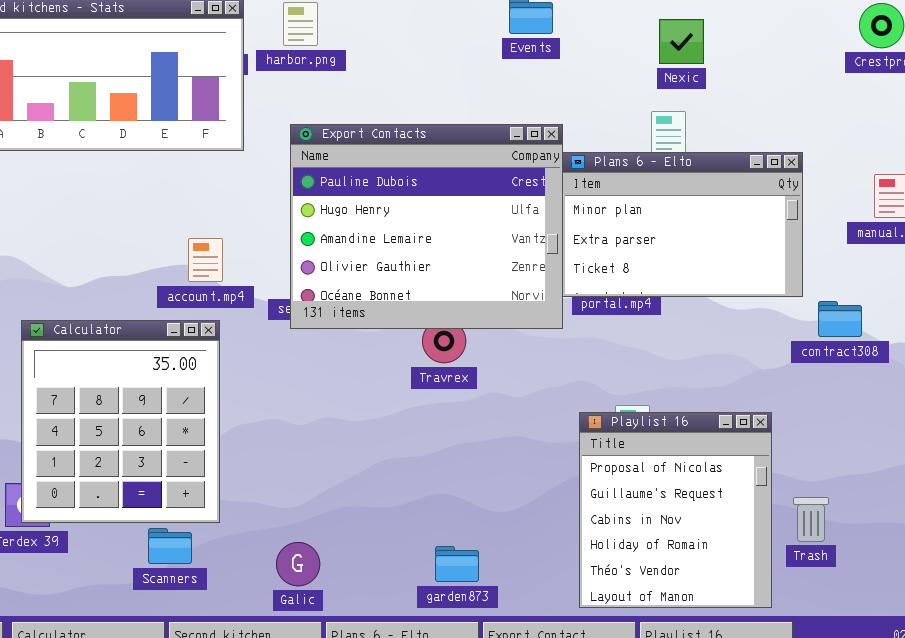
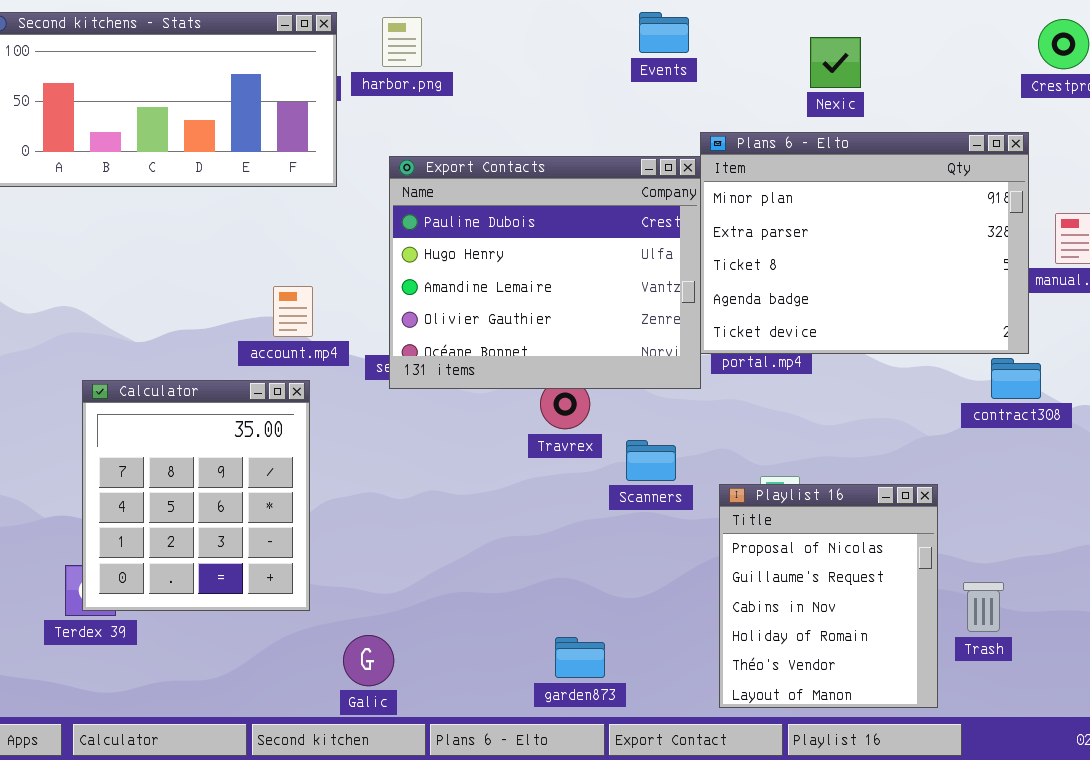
Plans 6 - Elto: [562,152,803,297] -> [700,132,1029,354], resized
Scanners: [148,528,192,564] -> [626,440,676,481], moved
Galic: [276,542,320,586] -> [343,635,394,686], moved

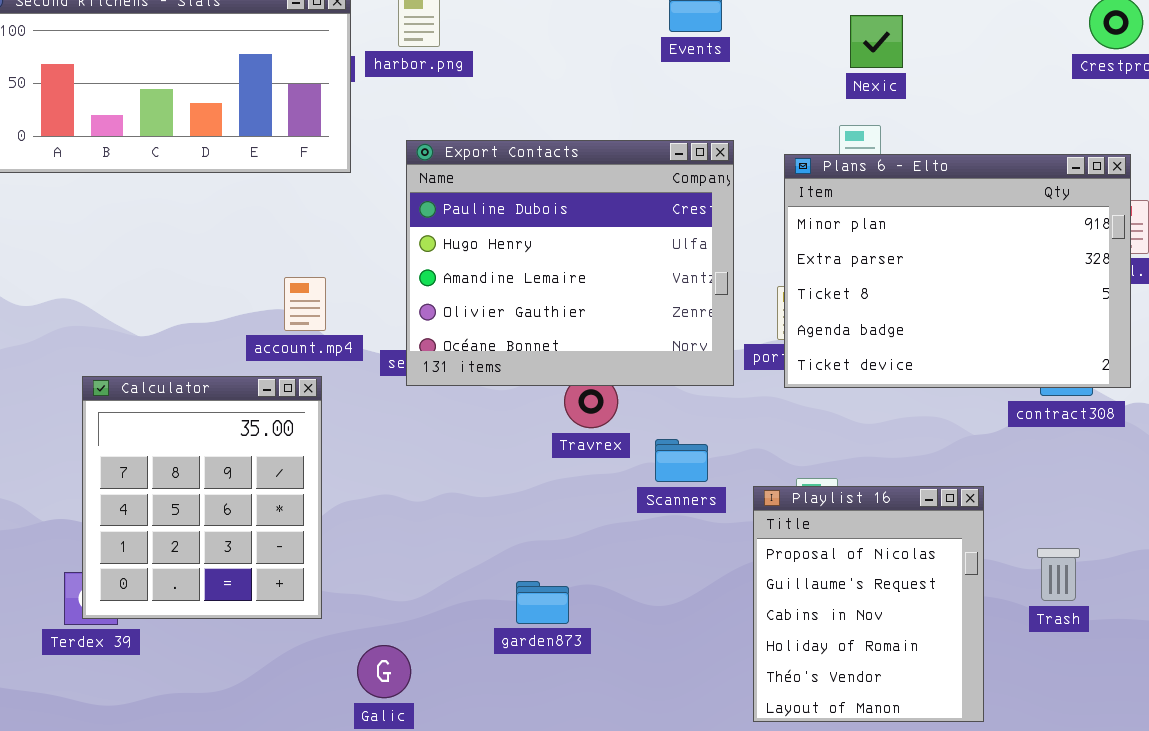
Plans 6 - Elto: [700,132,1029,354] -> [784,154,1131,388], moved
Trash: [963,582,1004,632] -> [1037,548,1080,601], moved
garden873: [555,637,605,678] -> [516,581,569,624], moved

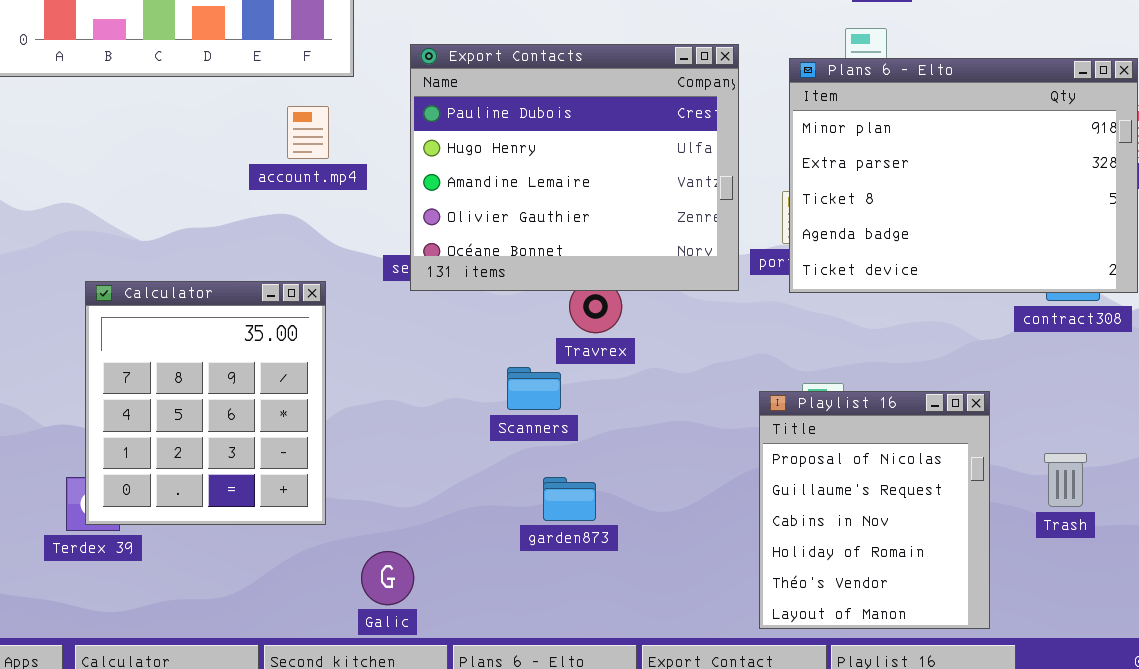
account.mp4: [284,277,326,331] -> [287,106,329,159], moved
Scanners: [655,439,708,482] -> [507,367,561,410], moved
garden873: [516,581,569,624] -> [543,477,596,521], moved

